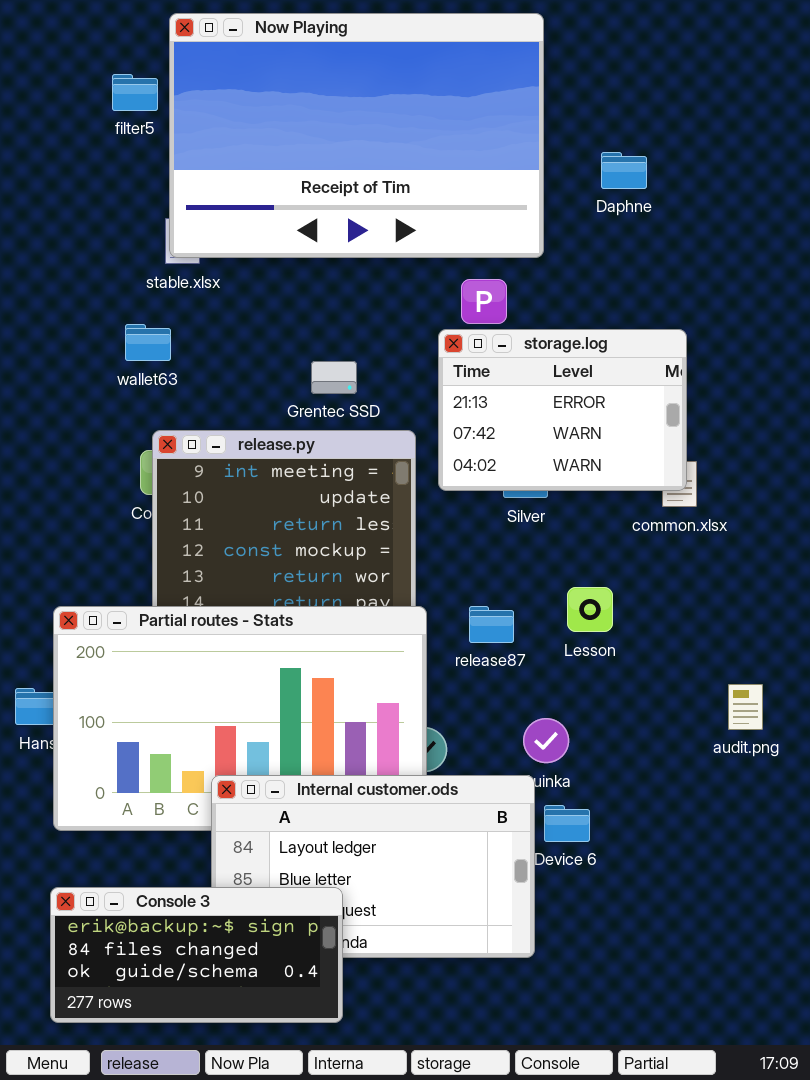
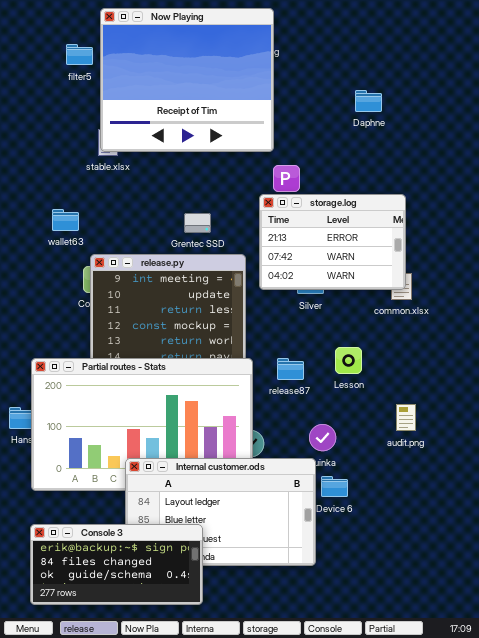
Now Playing: [169,13,544,258] -> [100,8,274,152], resized
wallet63: [125,324,171,361] -> [52,209,79,231], moved
audit.png: [728,684,763,730] -> [396,404,416,431], moved

